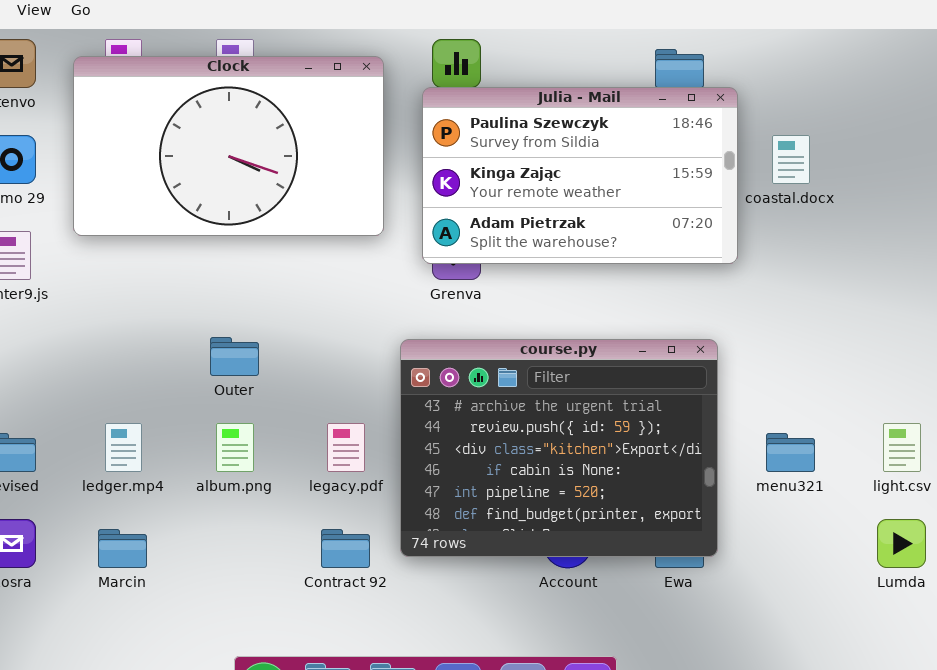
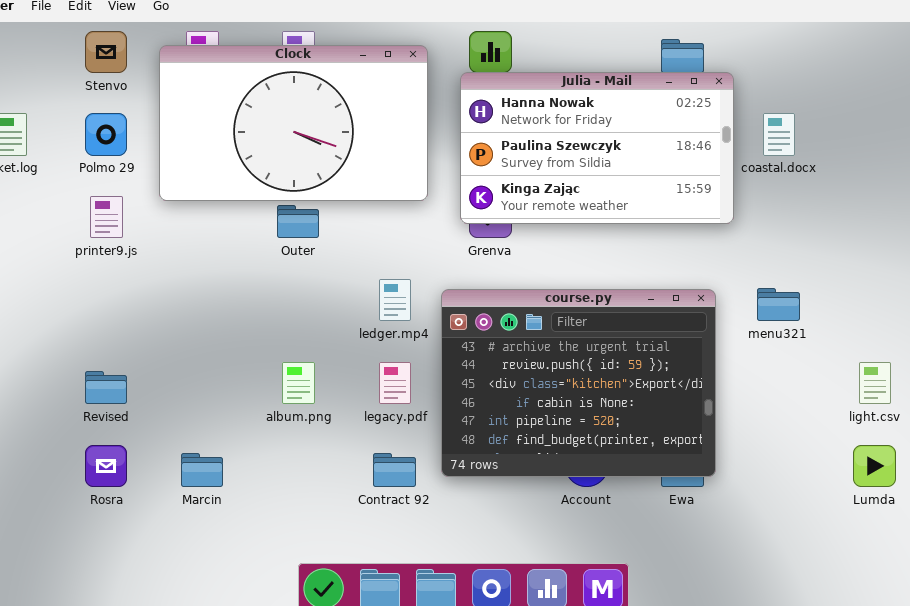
Julia - Mail: [422,87,738,264] -> [460,72,734,224], scrolled up 1 row
Outer: [210,337,259,376] -> [277,205,319,238], moved
ledger.mp4: [105,423,142,472] -> [379,279,411,321], moved
menu321: [766,433,815,472] -> [757,288,800,321], moved

